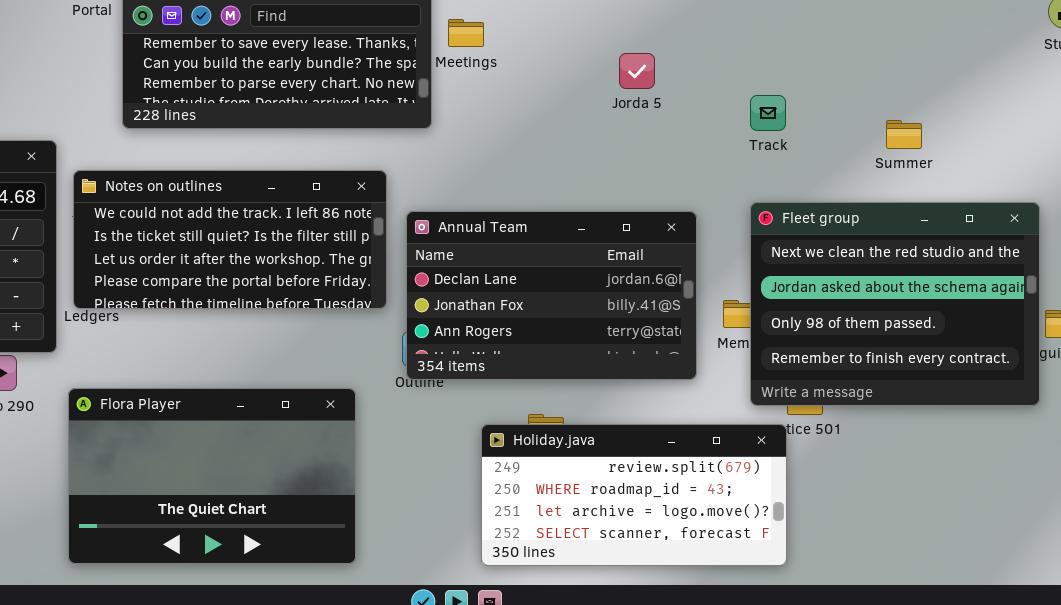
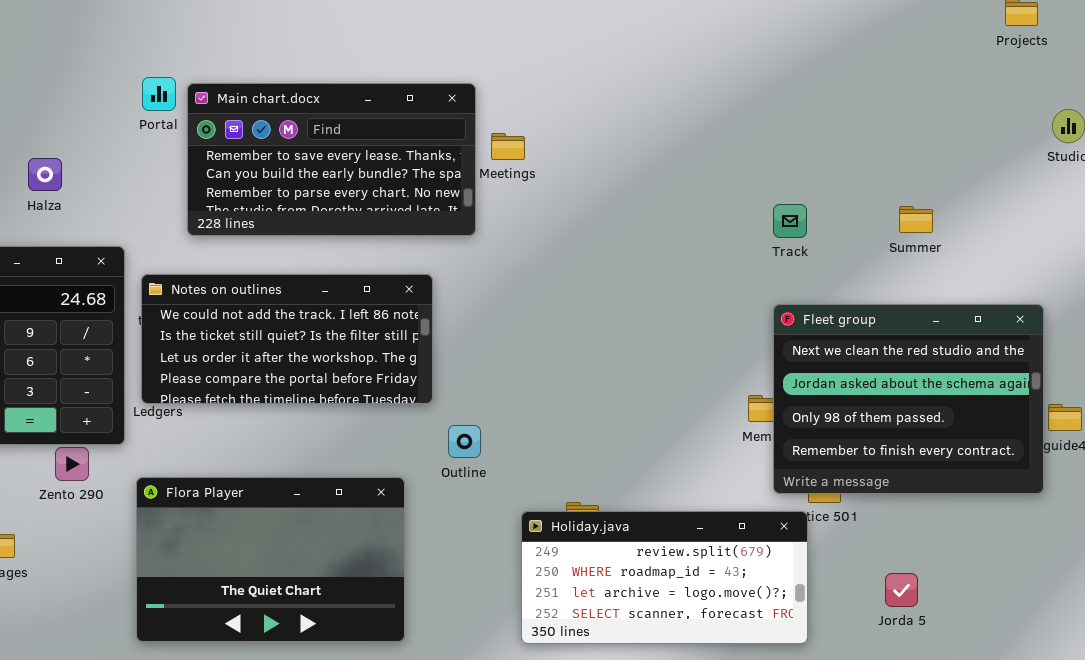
Jorda 5: [619,53,655,89] -> [885,573,918,607], moved
Summer: [886,120,922,149] -> [899,206,933,233], moved
Annual Team: [406,211,697,380] -> none, closed

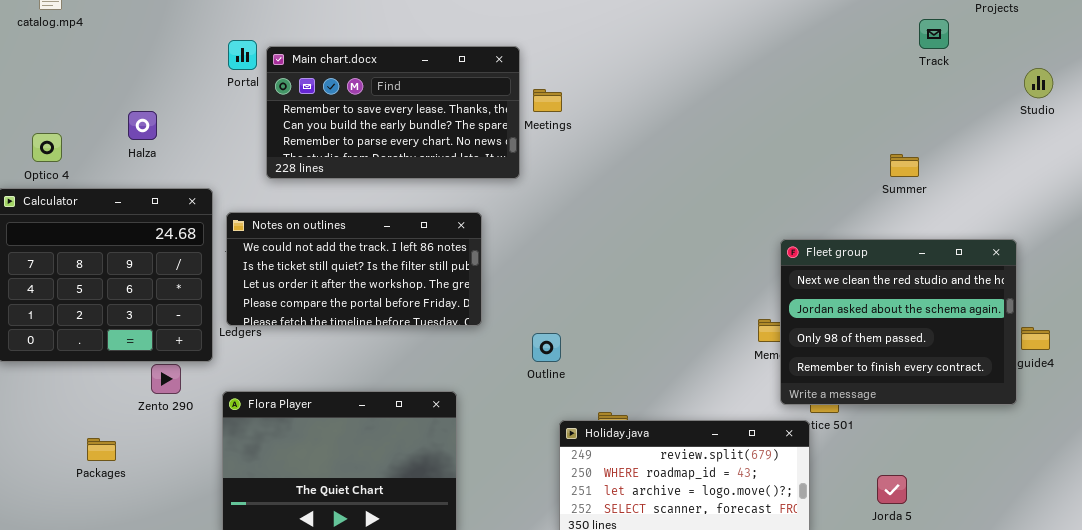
Track: [773,204,807,238] -> [919,19,949,49], moved
Outline: [448,425,481,458] -> [532,333,561,362], moved

